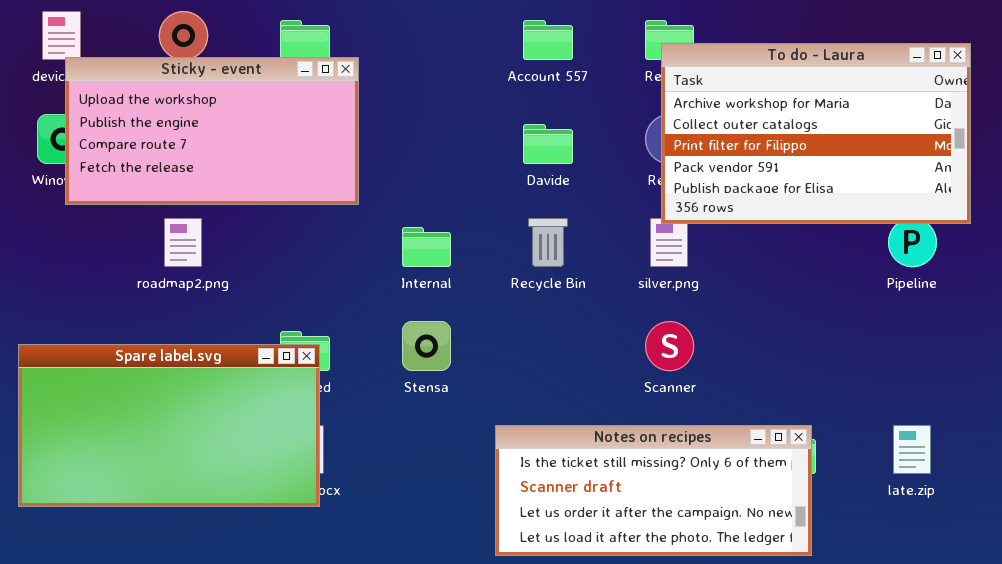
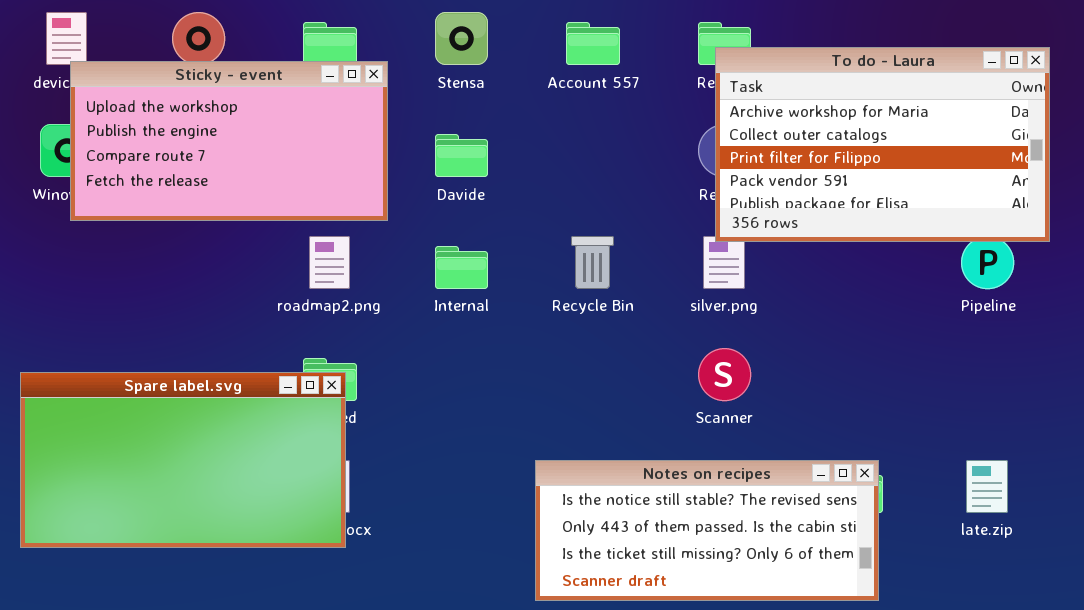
Davide: [523,124,573,164] -> [435,134,488,177], moved
roadmap2.png: [164,218,202,267] -> [309,236,350,289], moved
Stensa: [402,321,451,371] -> [435,12,488,65], moved
Notes on recipes: [495,425,812,556] -> [535,460,879,601], scrolled up 2 rows

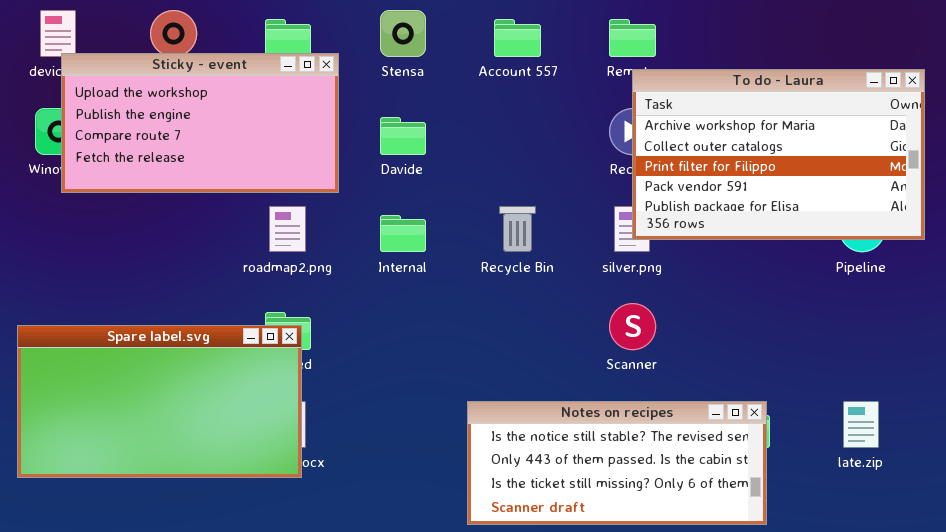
To do - Laura: [715,47,1050,242] -> [632,69,925,240], moved

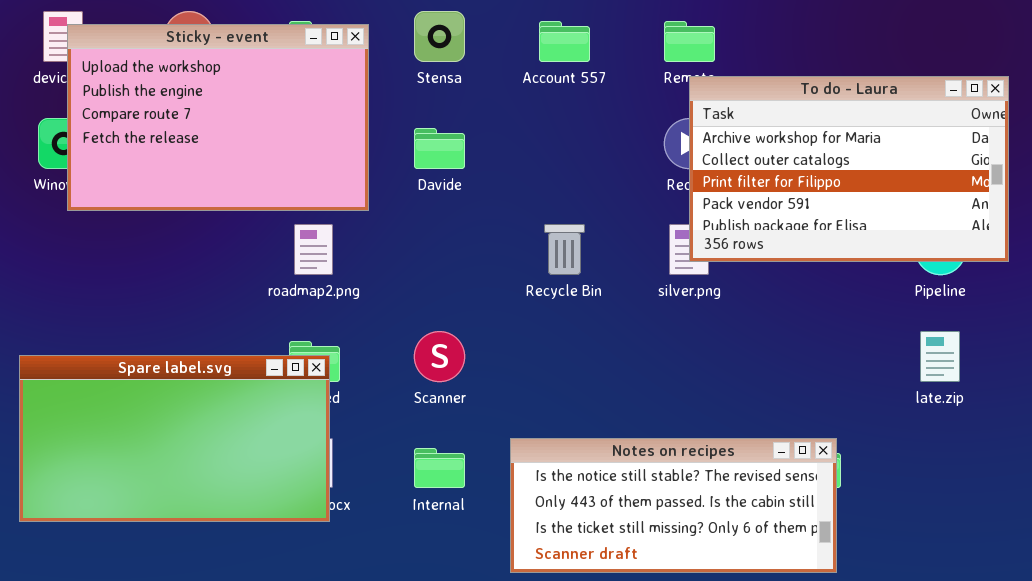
Sticky - event: [61,53,339,193] -> [67,24,369,211], resized
Internal: [380,215,426,252] -> [414,448,465,488], moved
Scanner: [609,303,656,350] -> [414,331,465,382], moved
late.zip: [843,401,879,448] -> [920,331,960,382], moved

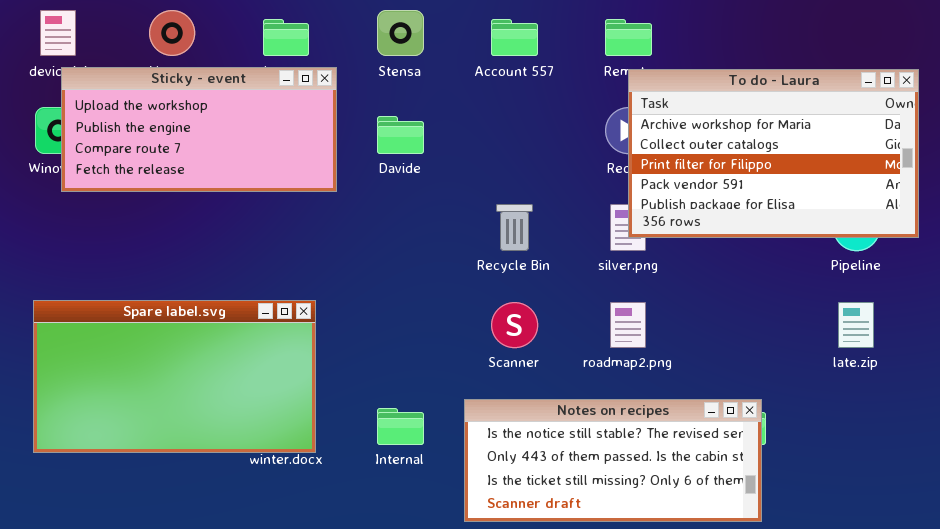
Sticky - event: [67,24,369,211] -> [61,67,337,192], resized
roadmap2.png: [294,224,333,275] -> [610,302,646,348], moved
Scanner: [414,331,465,382] -> [491,302,538,348], moved
Spare label.svg: [19,355,330,522] -> [33,300,316,453], moved

